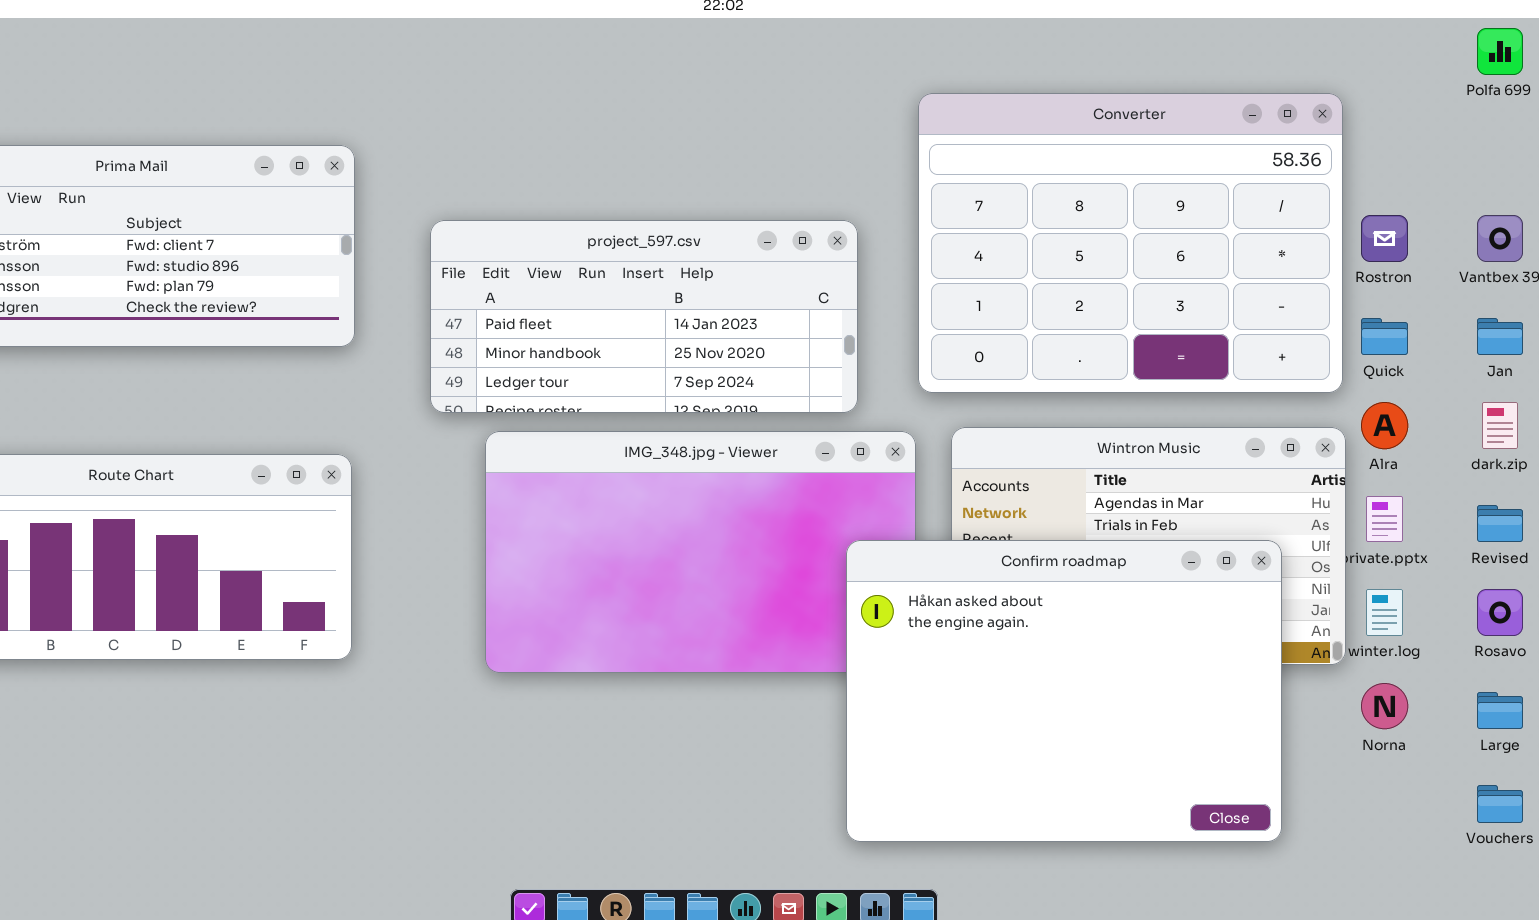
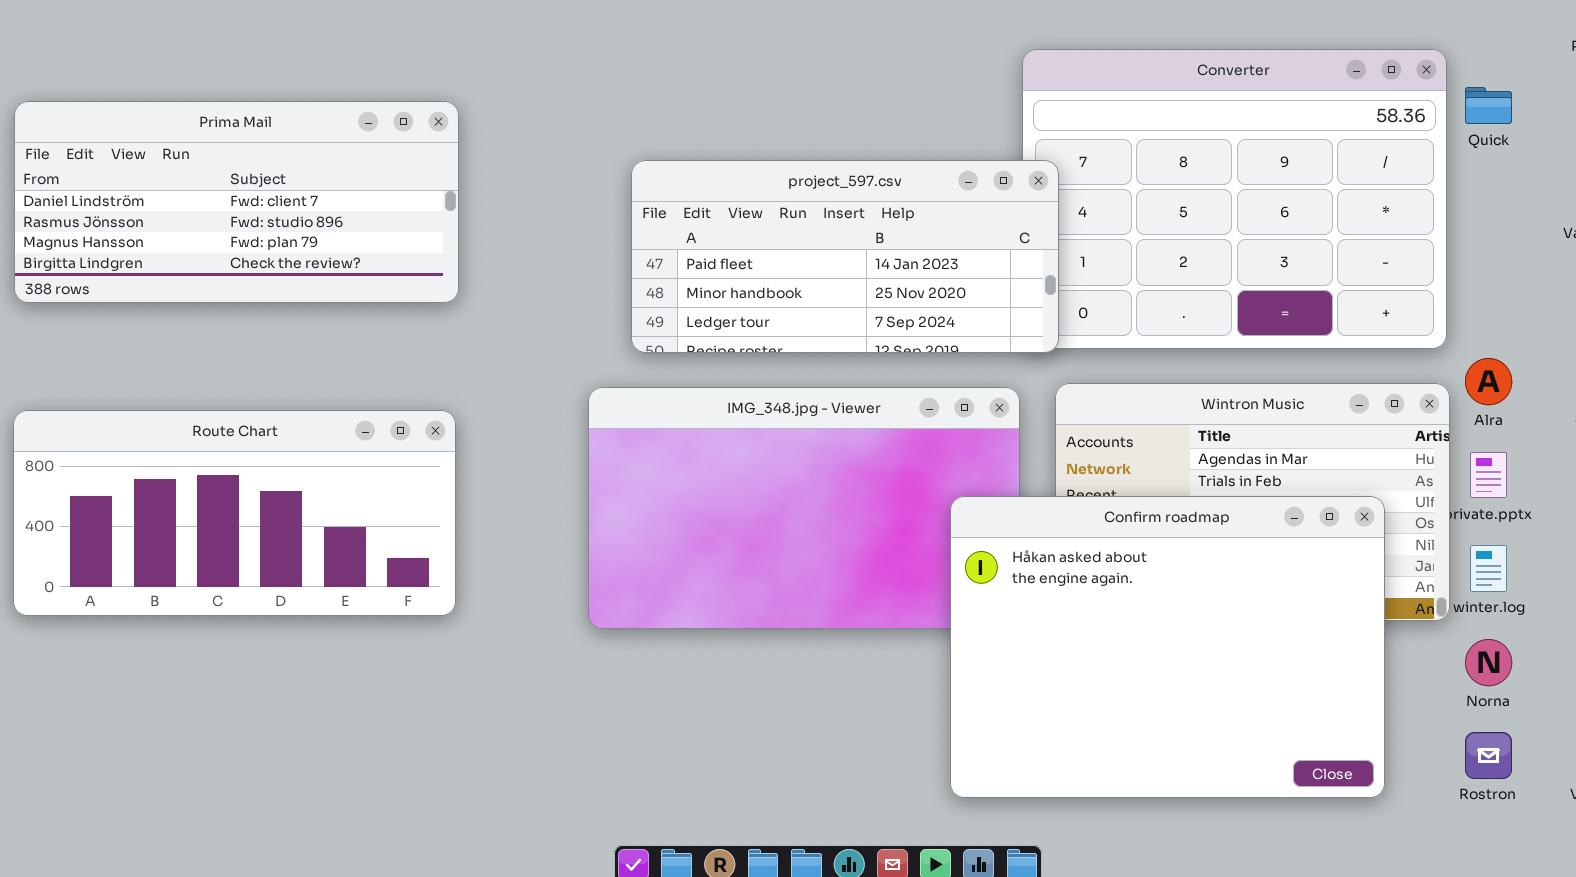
Rostron: [1361,215,1408,262] -> [1465,732,1512,779], moved
project_597.csv: [430,220,858,413] -> [631,160,1059,353], moved
Quick: [1361,318,1408,355] -> [1465,87,1512,124], moved

